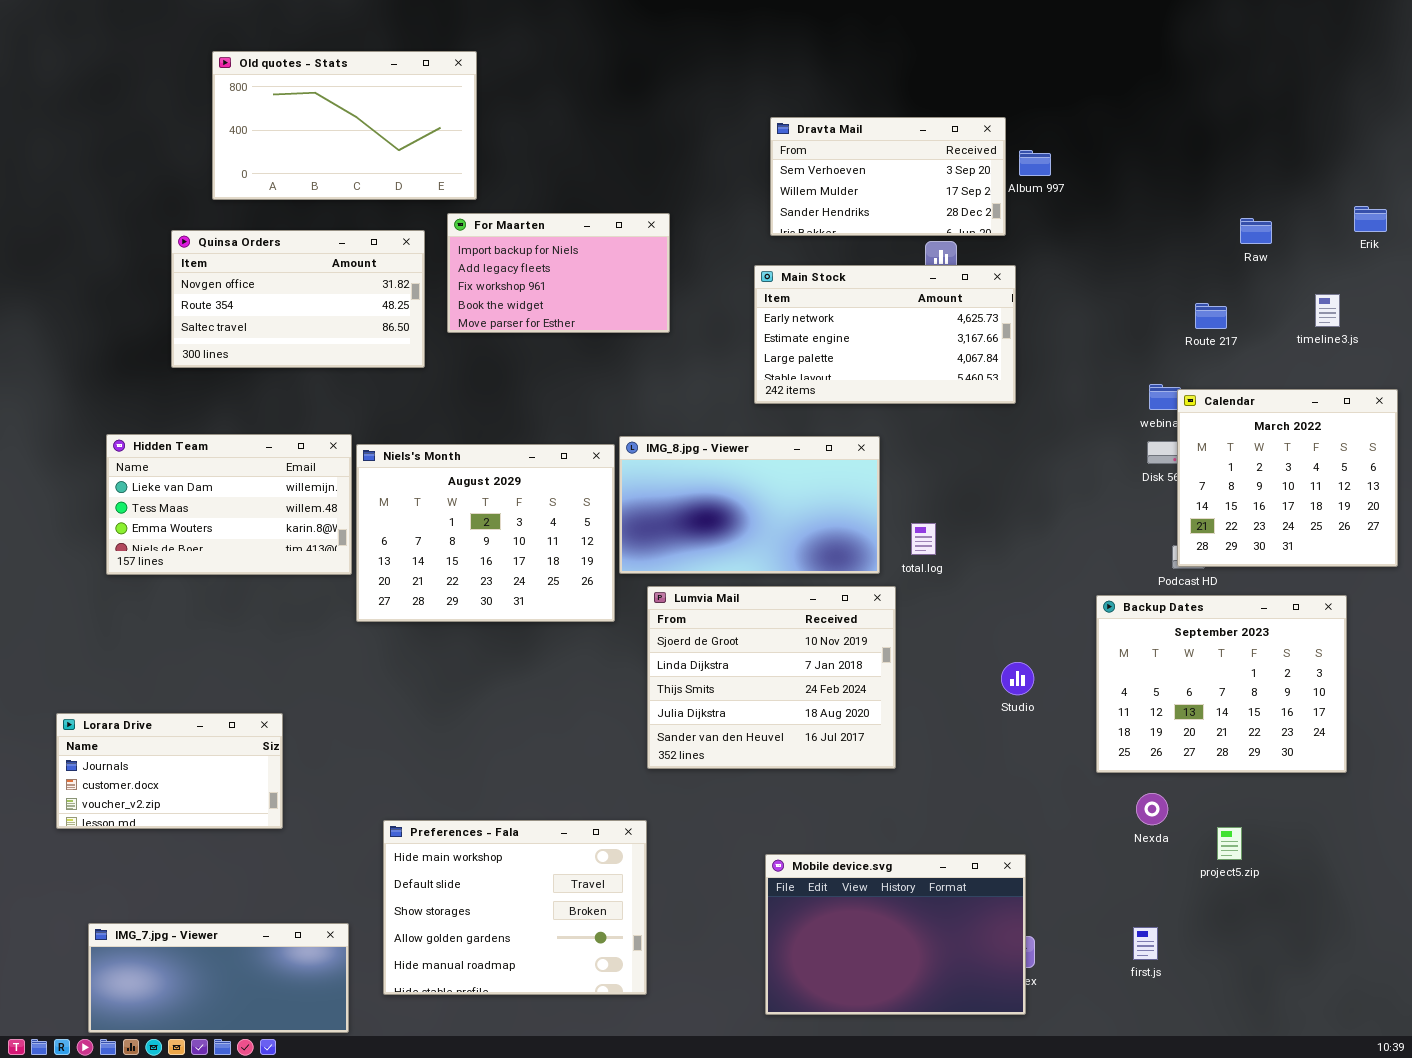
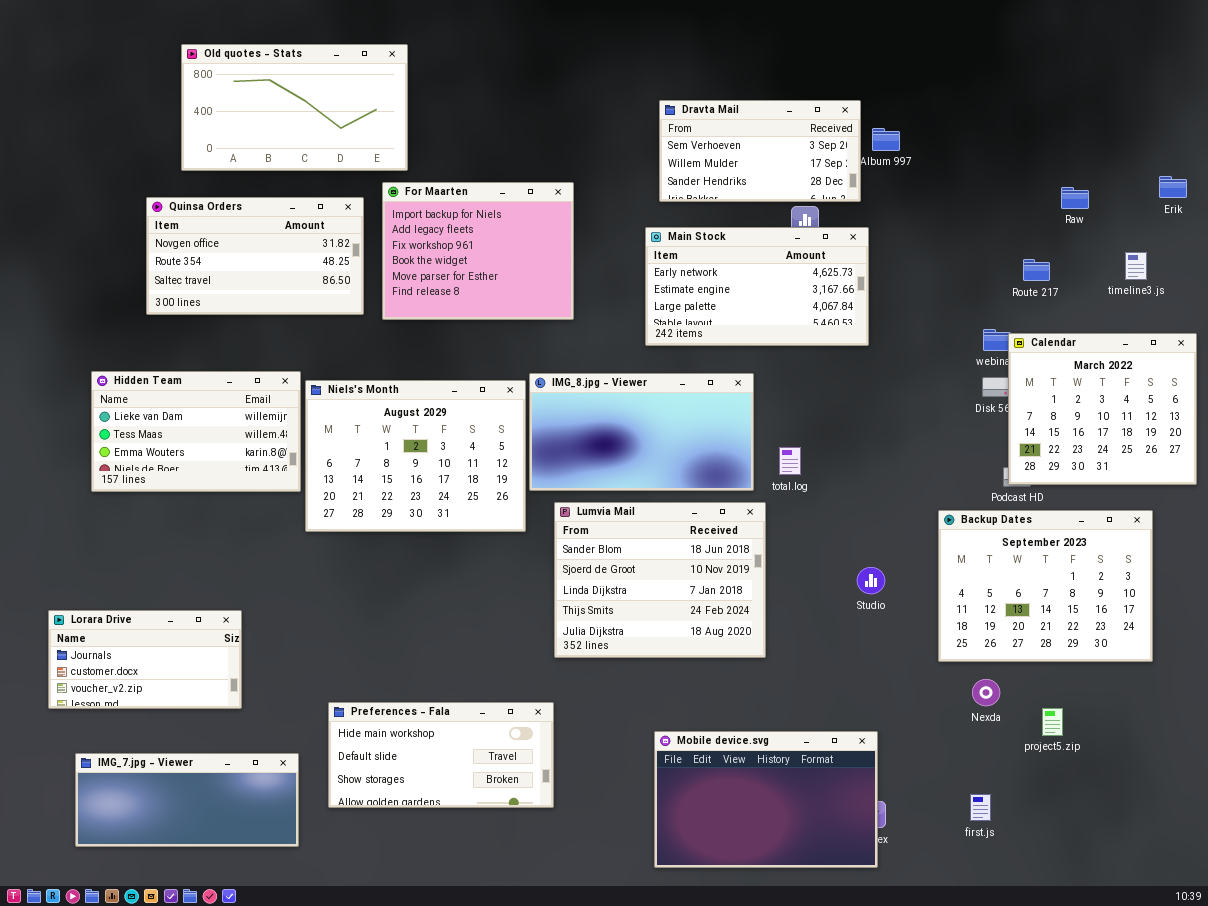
For Maarten: [447,213,670,333] -> [382,182,574,320], resized
Lumvia Mail: [647,586,896,769] -> [554,502,766,658], scrolled up 1 row
Preferences - Fala: [383,820,647,995] -> [328,702,554,808], resized
IMG_7.jpg - Viewer: [88,923,349,1033] -> [75,753,299,847], moved

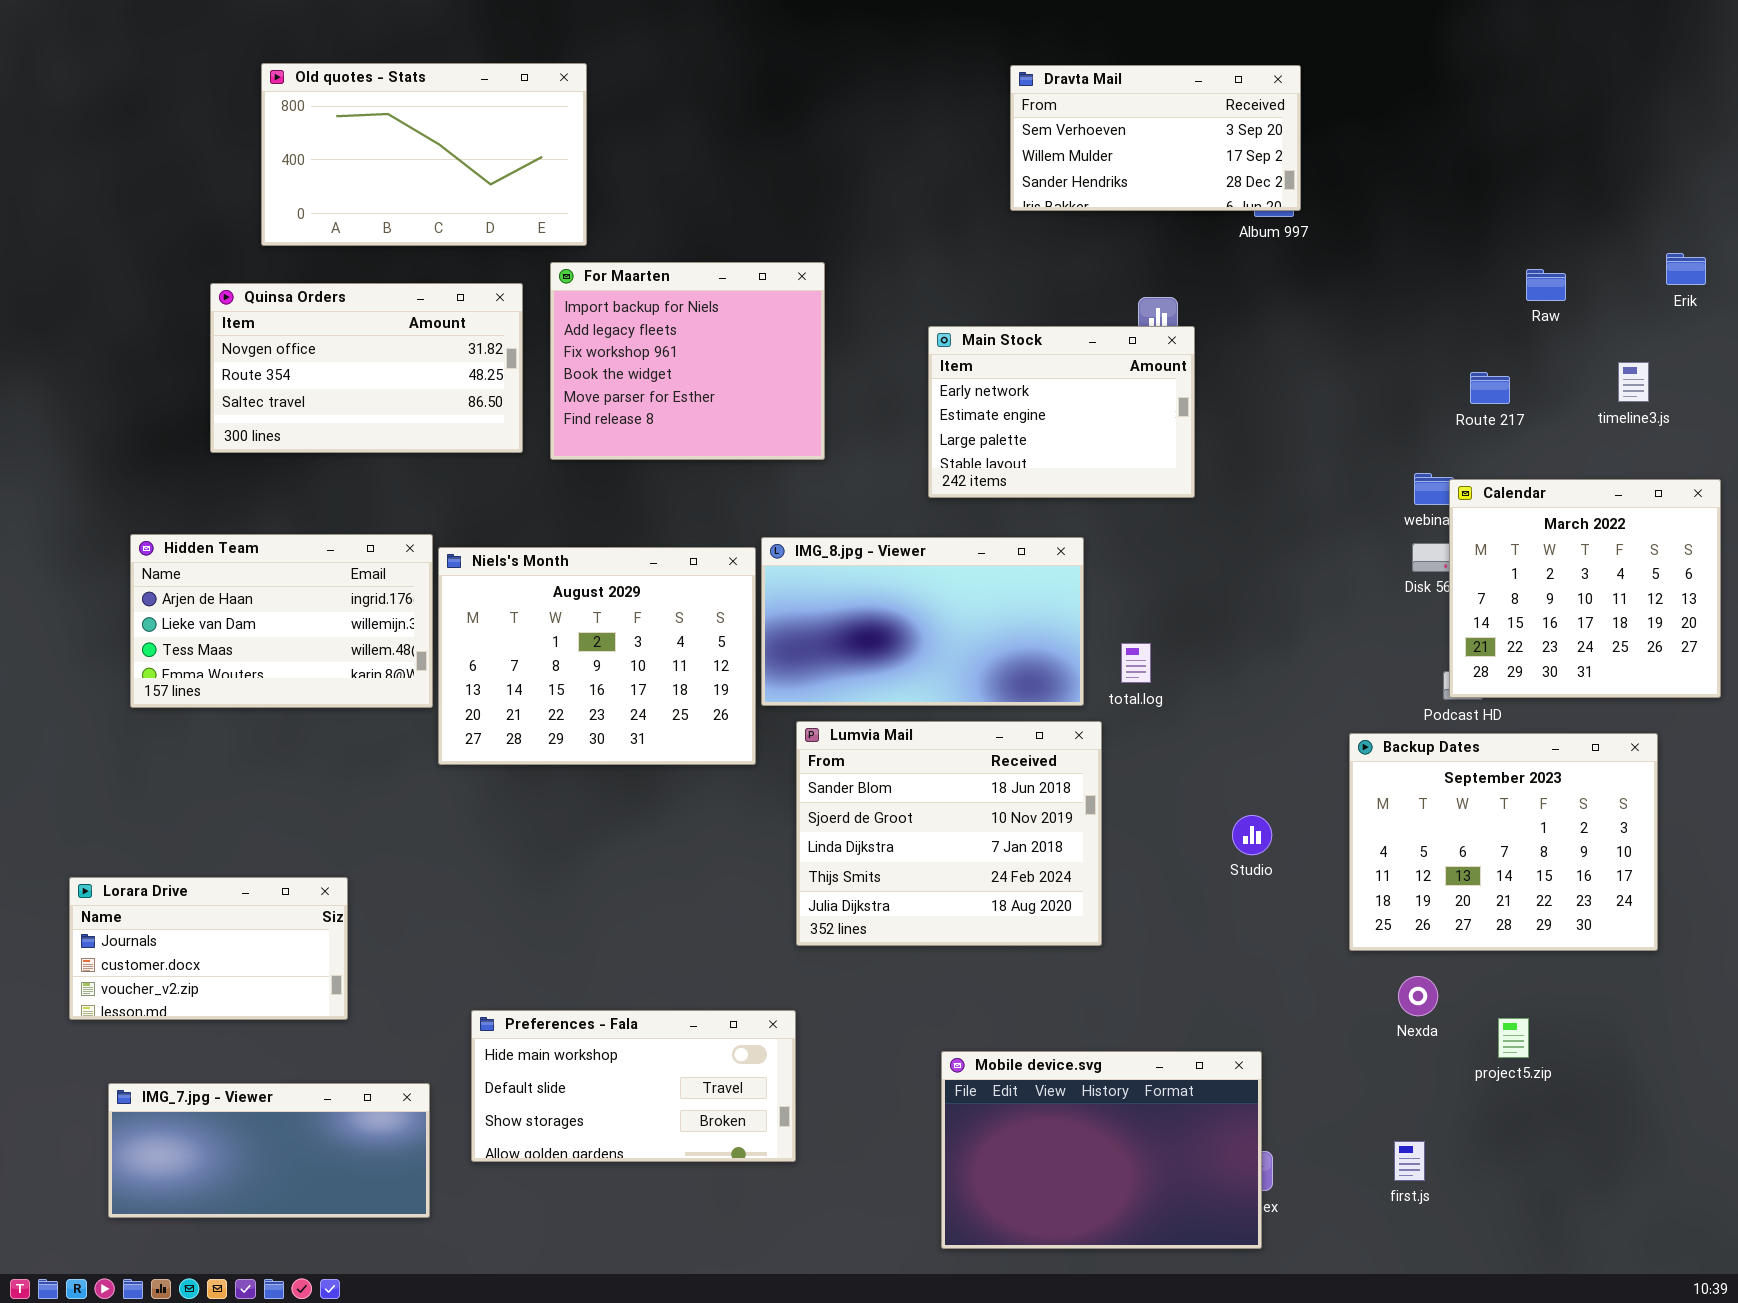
Dravta Mail: [659,100,861,202] -> [1010,65,1301,211], moved
Main Stock: [645,227,869,346] -> [928,326,1195,498], resized
Hidden Team: [91,371,301,492] -> [130,534,433,708], scrolled up 1 row

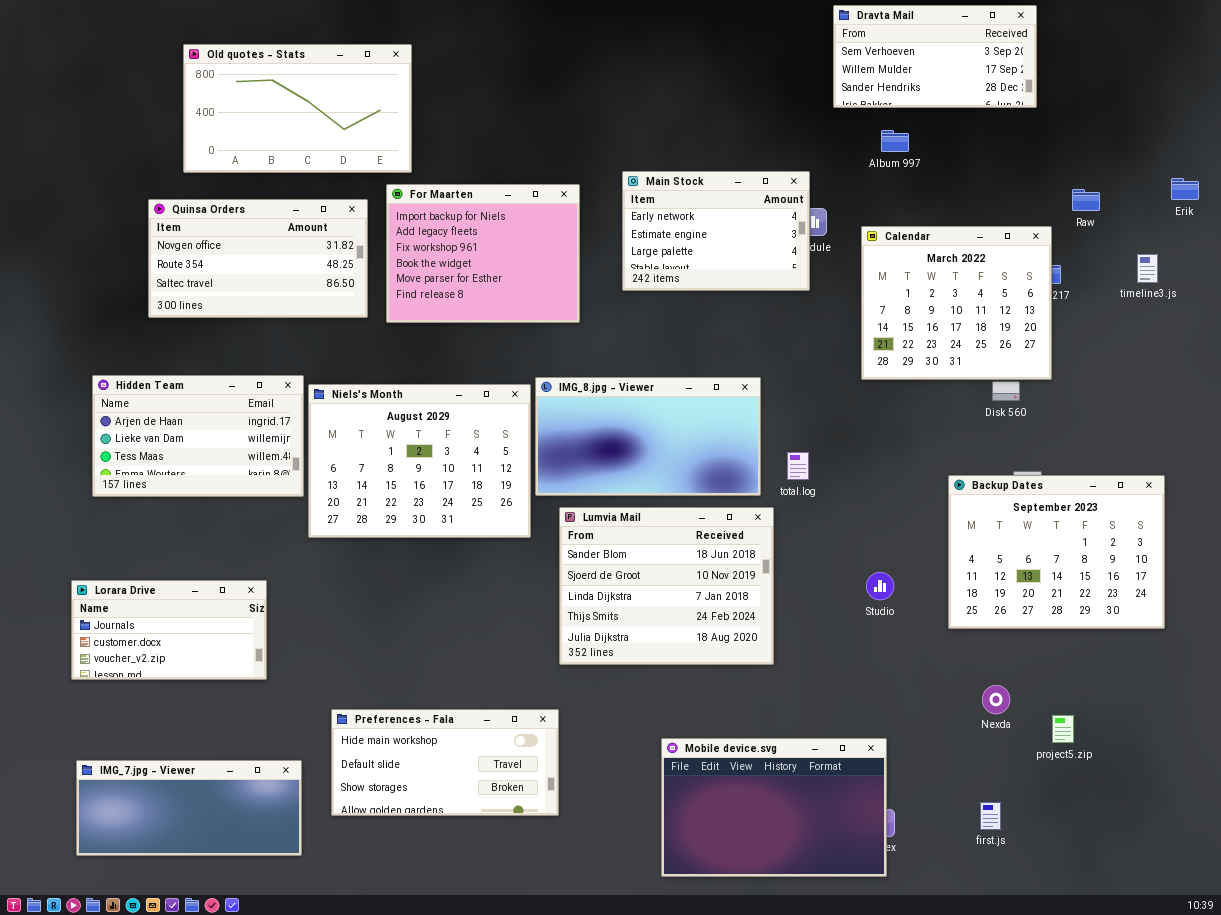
Dravta Mail: [1010,65,1301,211] -> [833,5,1037,108], moved
Main Stock: [928,326,1195,498] -> [622,171,810,291], moved
Calendar: [1449,479,1721,698] -> [861,226,1052,380], moved
Backup Dates: [1349,733,1658,951] -> [948,475,1165,629], moved
Lorara Drive: [69,877,348,1020] -> [71,580,267,680], moved

